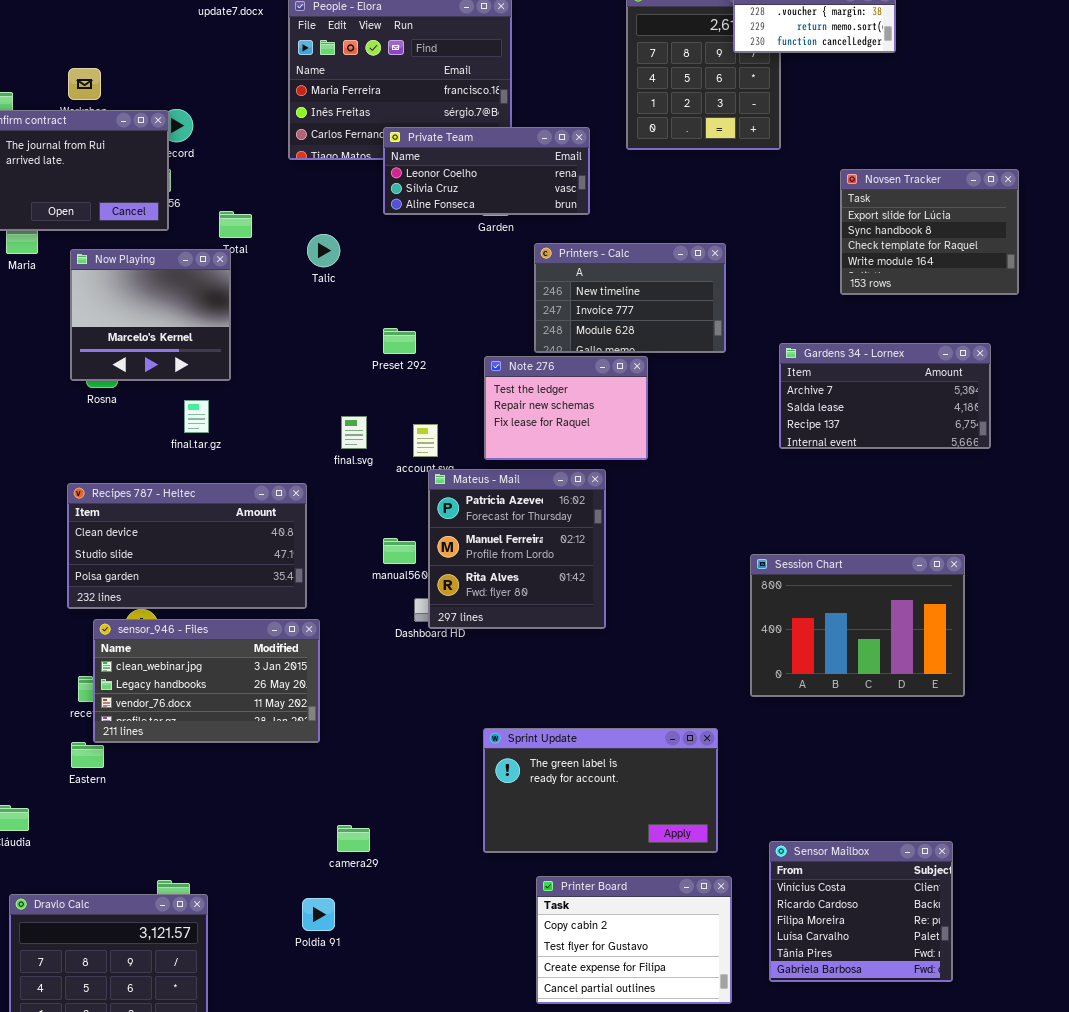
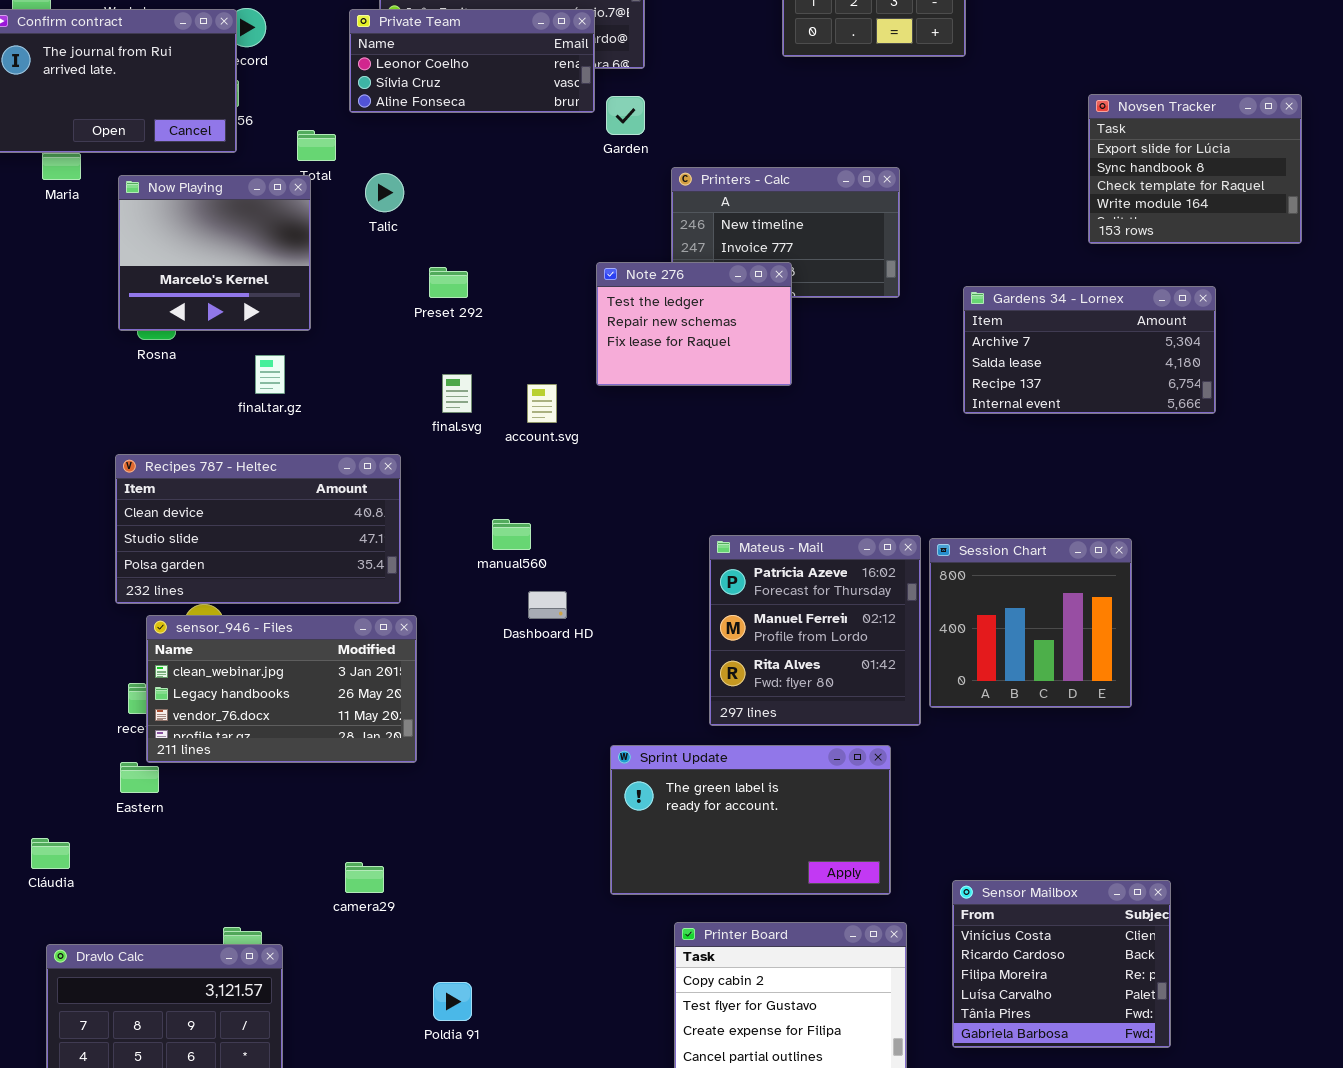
Private Team: [383,127,590,215] -> [349,9,595,113], moved
Novsen Tracker: [840,169,1019,295] -> [1088,94,1302,244], moved
Talic: [307,234,340,267] -> [365,173,404,212], moved
Preset 292: [383,328,416,354] -> [429,267,468,298], moved
Note 276: [484,356,648,460] -> [596,262,792,386], moved
Mateus - Mail: [428,469,606,629] -> [709,535,921,726], moved
Session Chart: [750,554,965,697] -> [929,538,1132,708], resized
camera29: [337,825,370,852] -> [345,862,384,893], moved
Poldia 91: [302,898,335,931] -> [433,982,472,1021], moved

